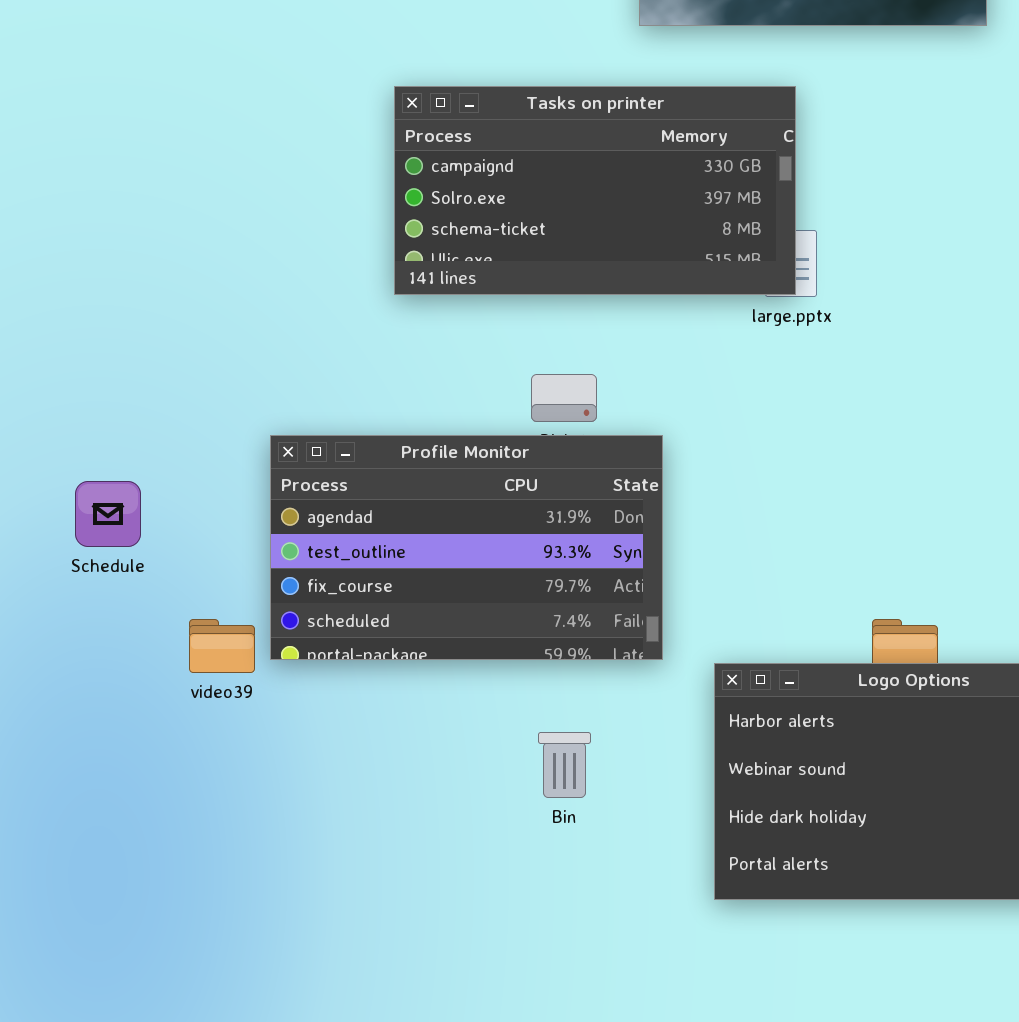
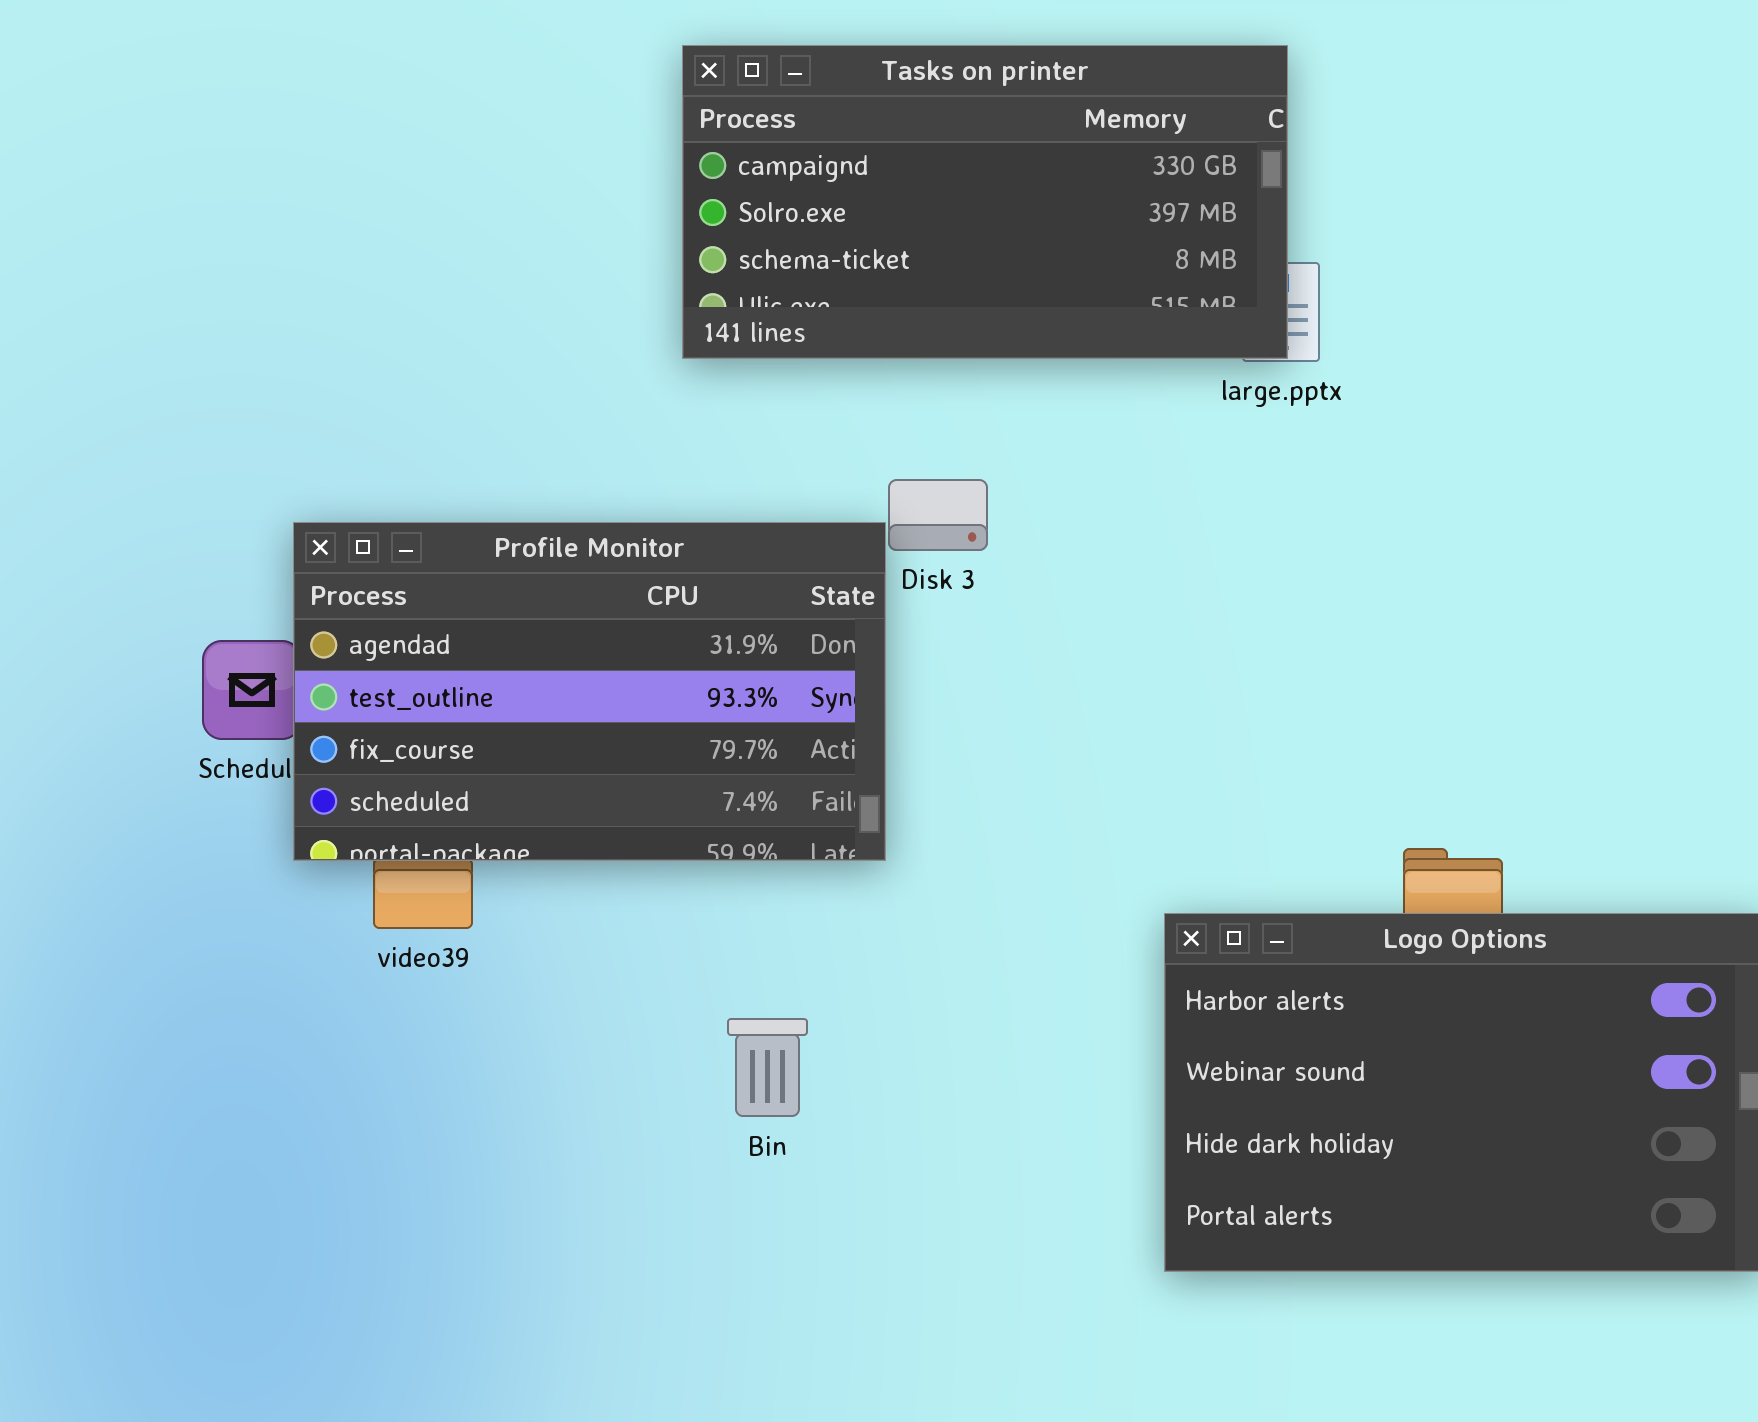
Profile Monitor: [270,435,663,660] -> [293,522,886,861], moved
Bin: [538,732,591,798] -> [727,1018,808,1117], moved

